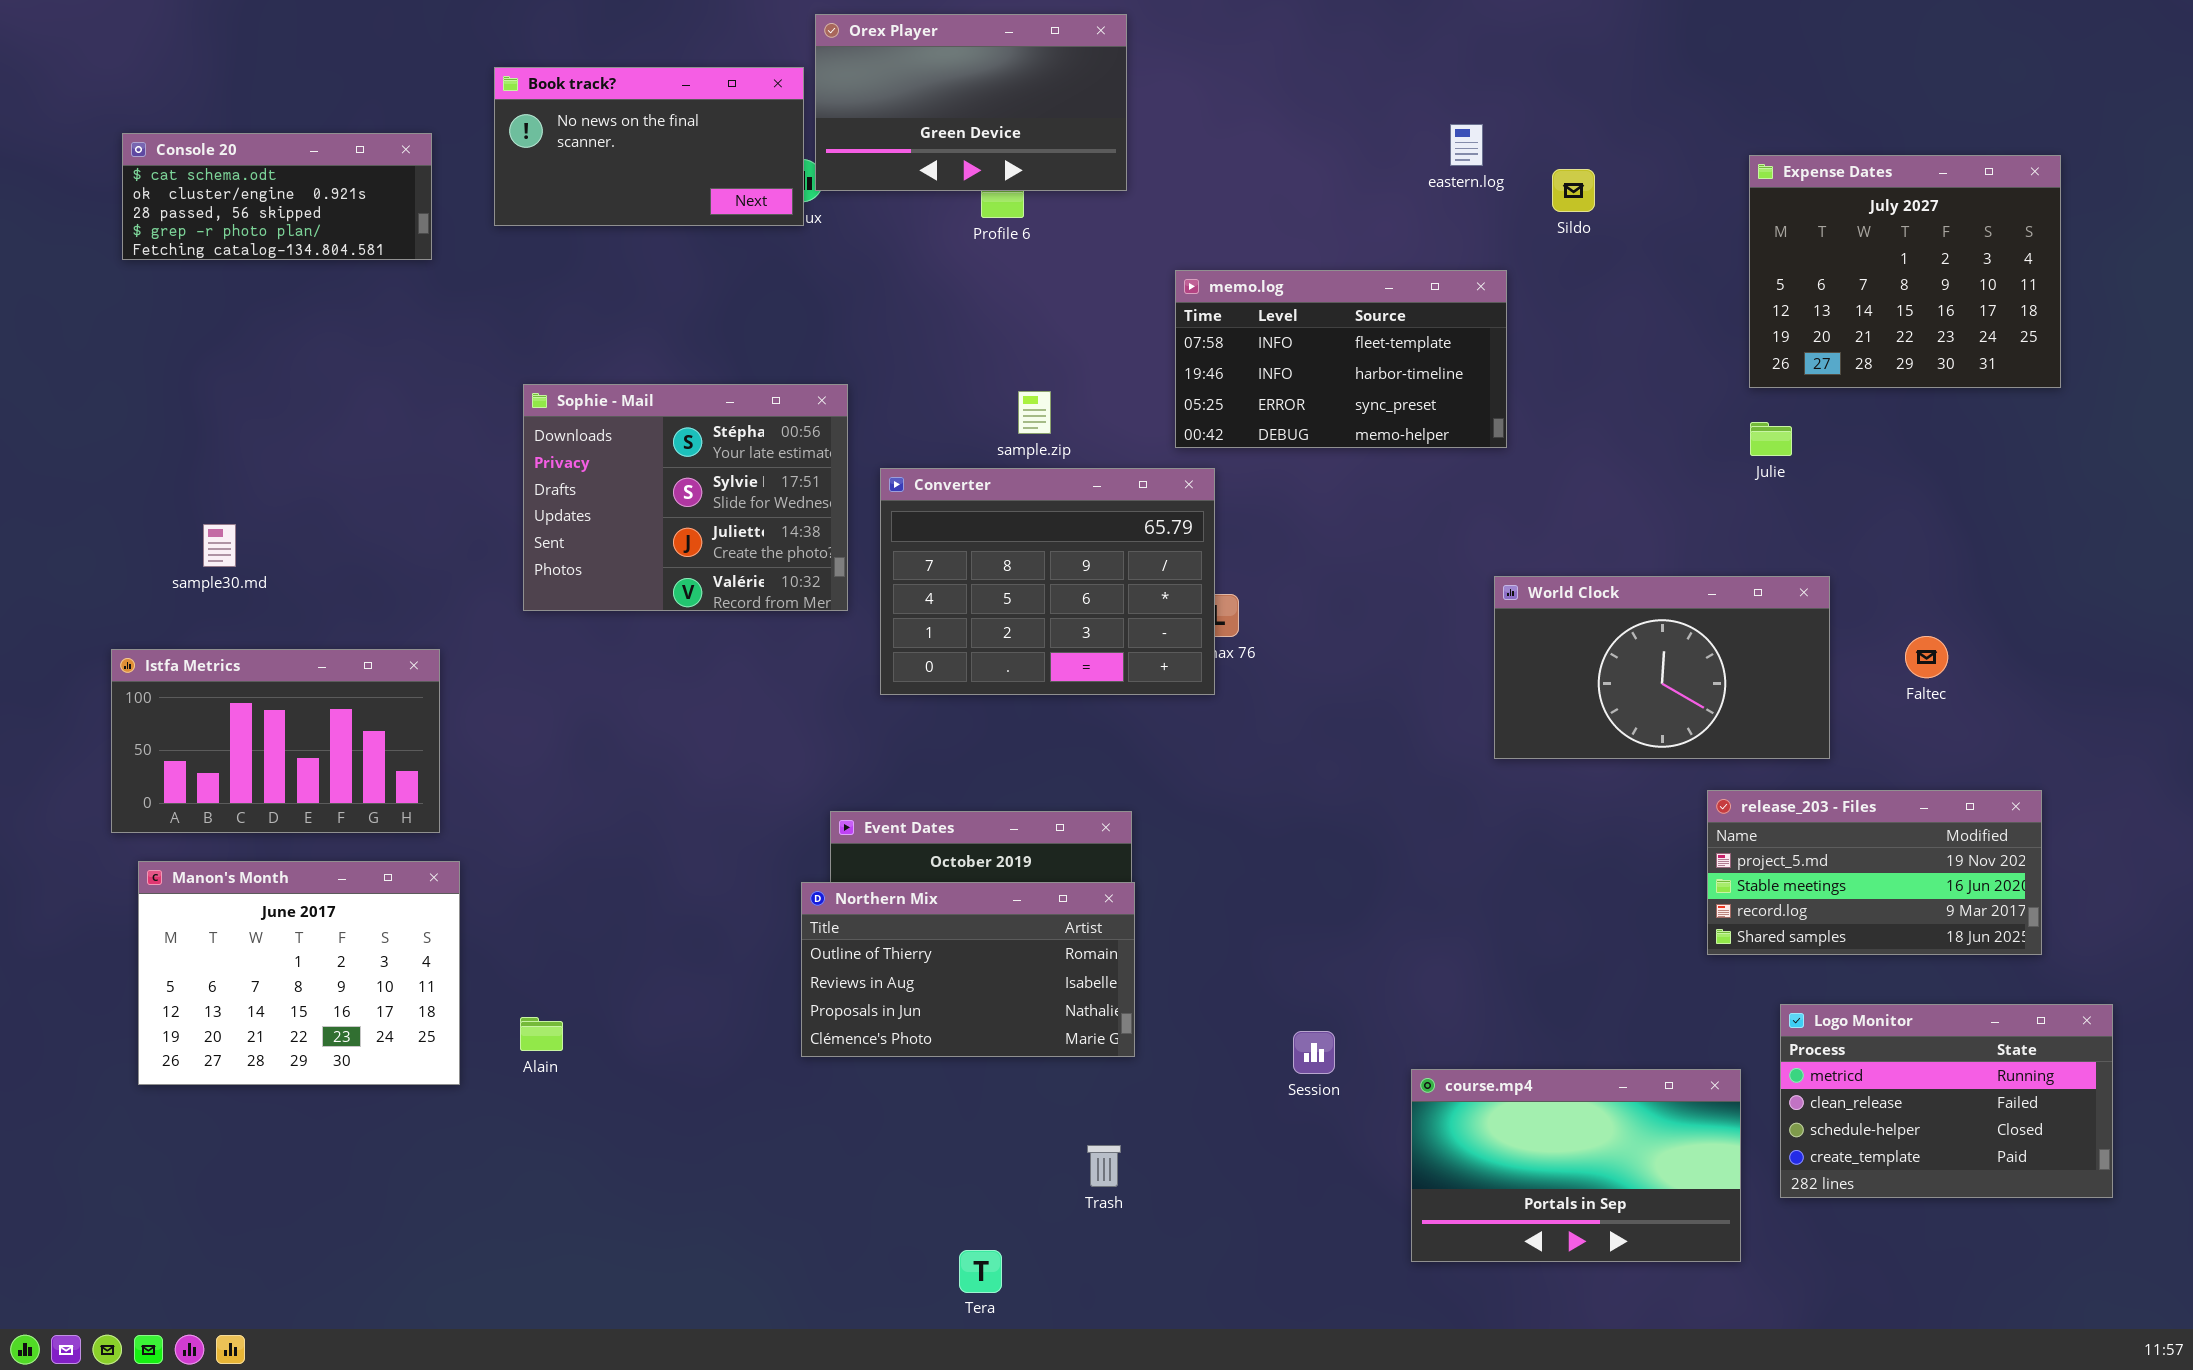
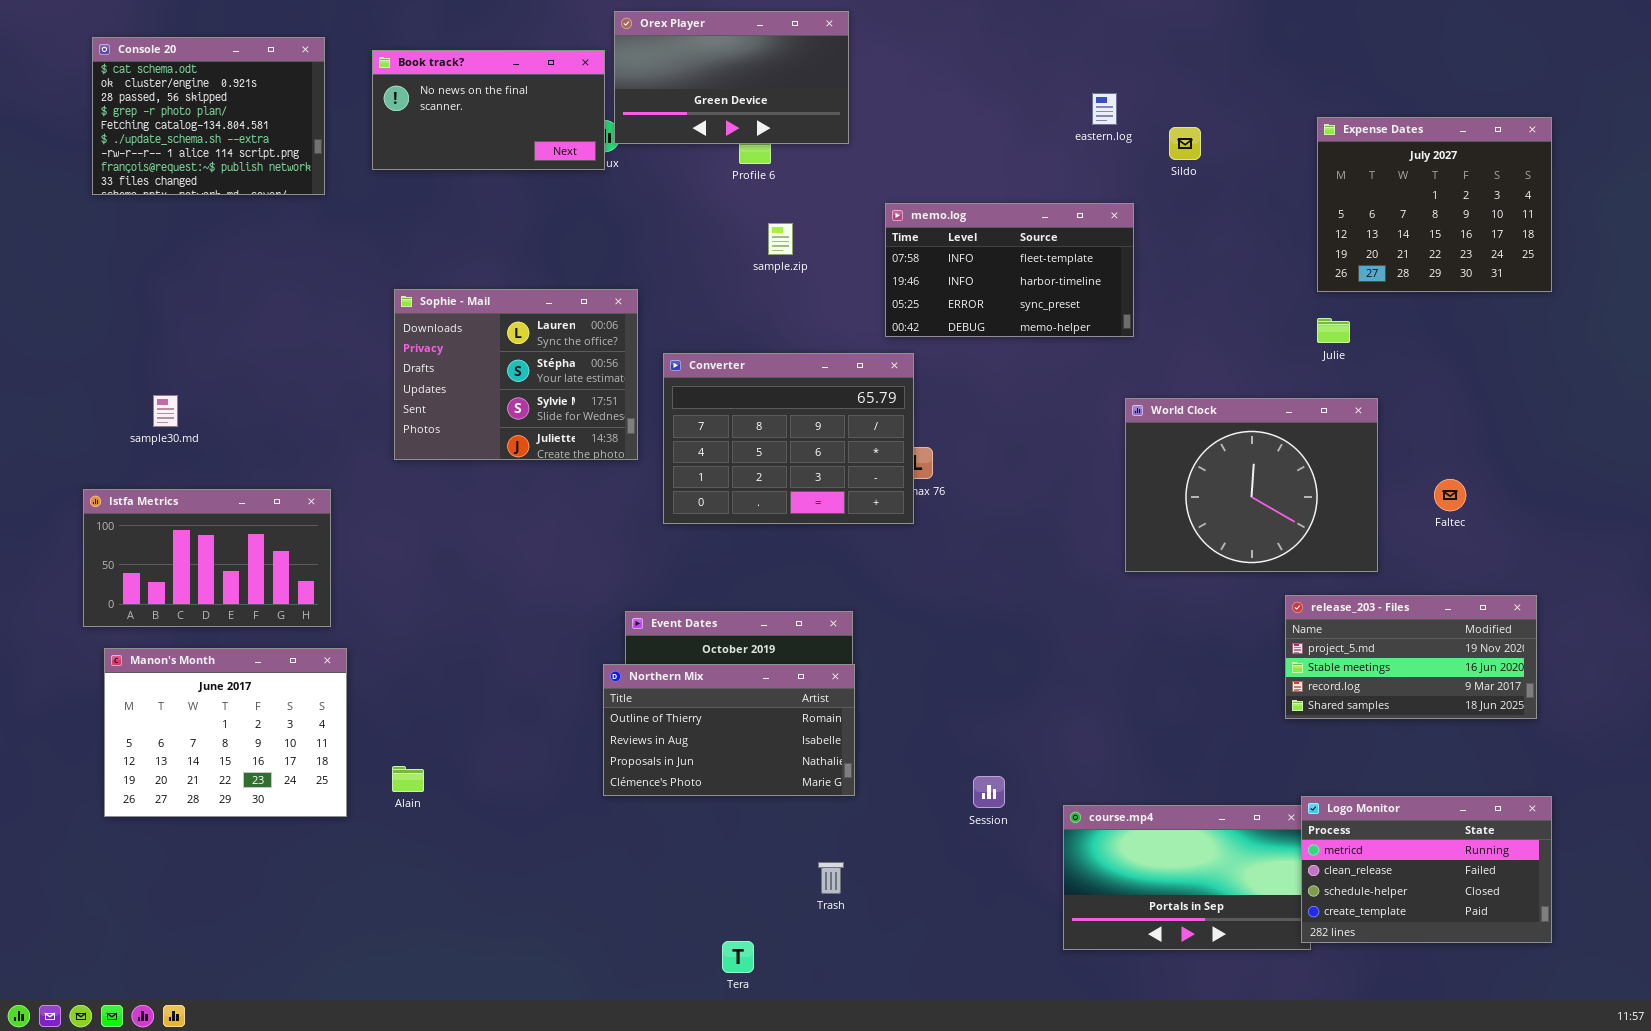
Console 20: [122,133,432,260] -> [92,37,325,195], resized
Sophie - Mail: [523,384,848,611] -> [394,289,638,460], scrolled up 1 row
sample.zip: [1018,391,1051,434] -> [768,223,793,255], moved
World Clock: [1494,576,1830,759] -> [1125,398,1378,572], resized
Logo Monitor: [1780,1004,2113,1198] -> [1301,796,1552,943], moved

